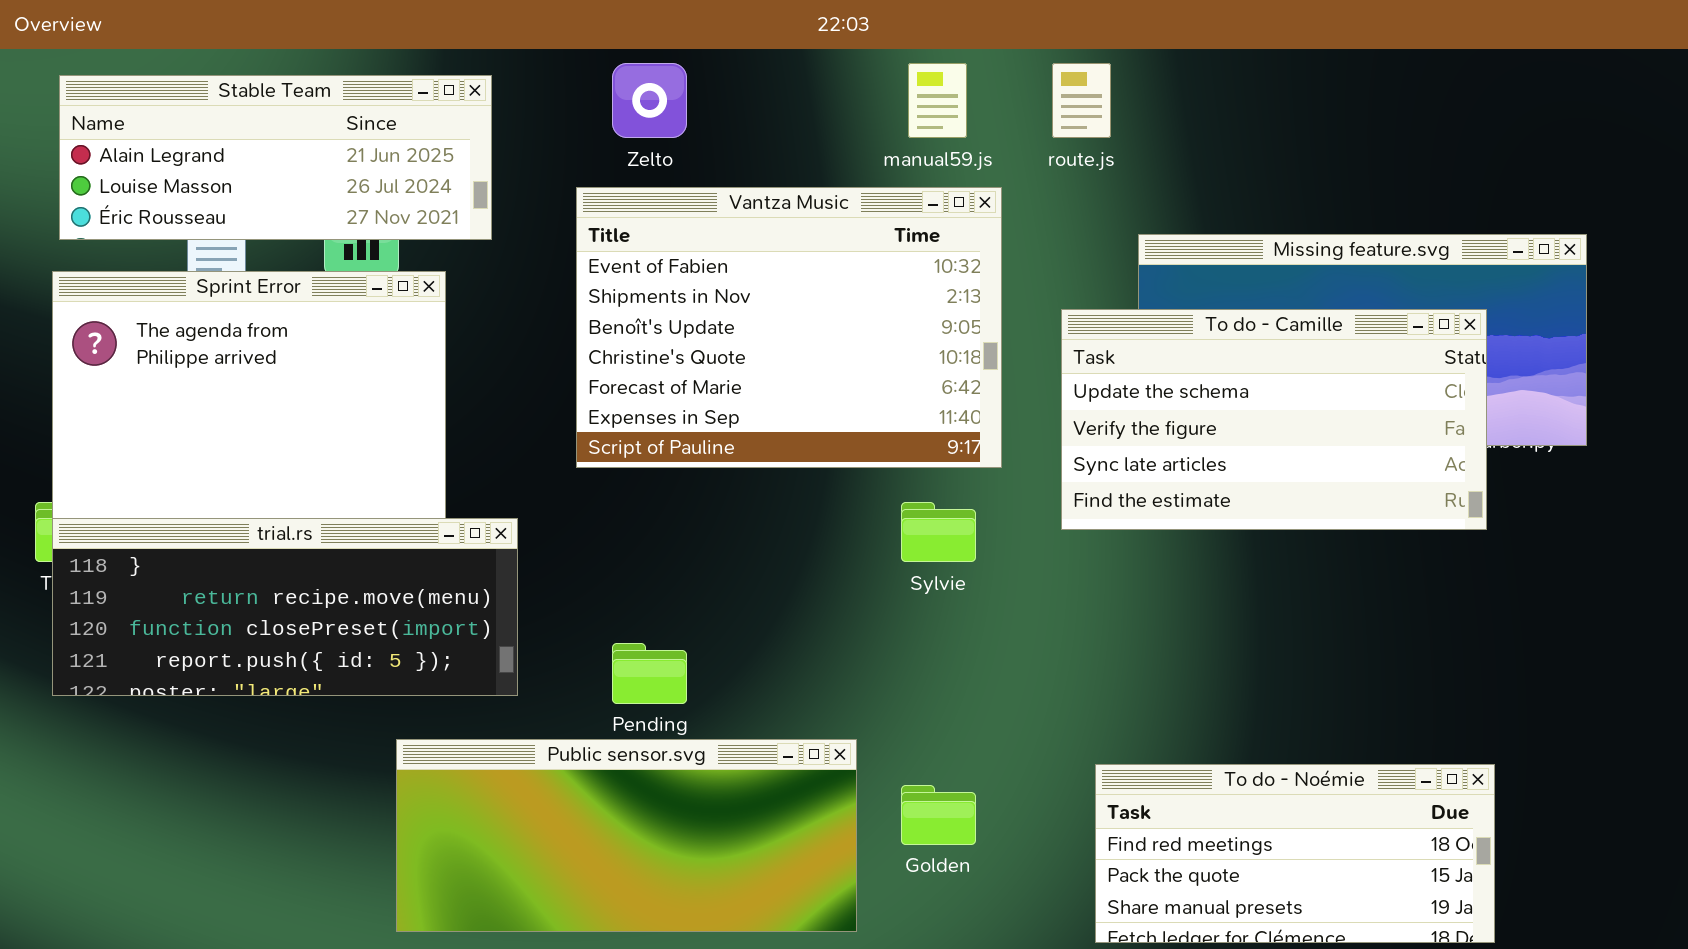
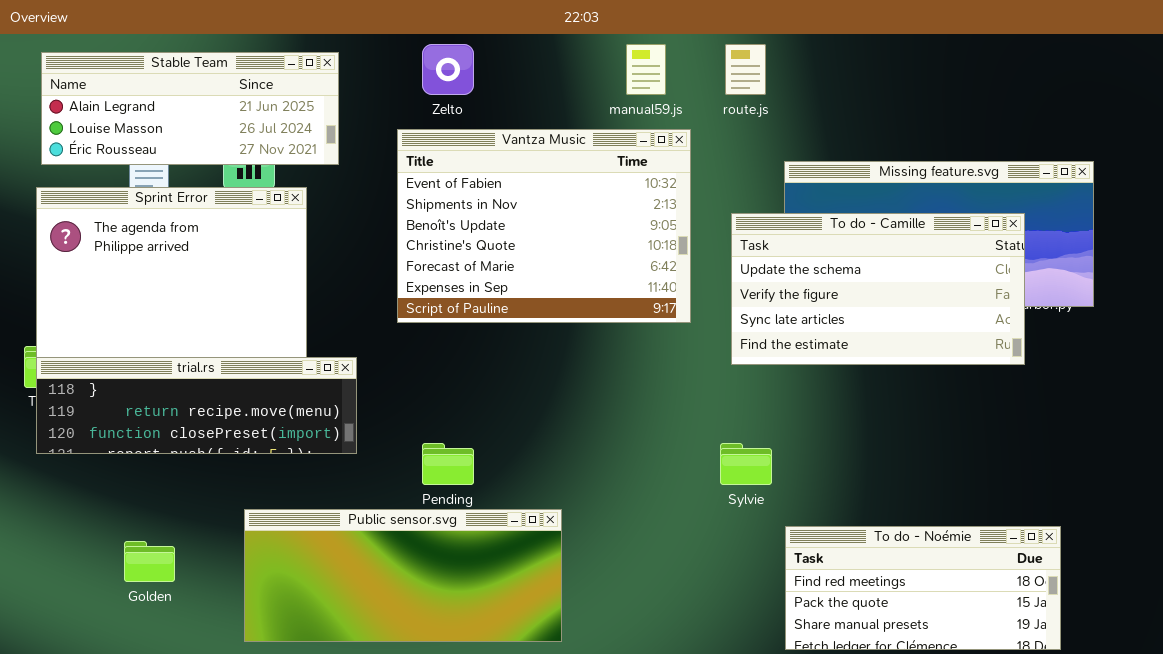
Sylvie: [901,502,976,562] -> [720,443,772,485], moved
trial.rs: [52,518,518,696] -> [36,357,357,454], resized
Public sensor.svg: [396,739,857,932] -> [244,509,562,642], moved
To do - Noémie: [1095,764,1495,943] -> [785,526,1061,650], moved
Golden: [901,785,976,845] -> [124,541,175,582], moved

